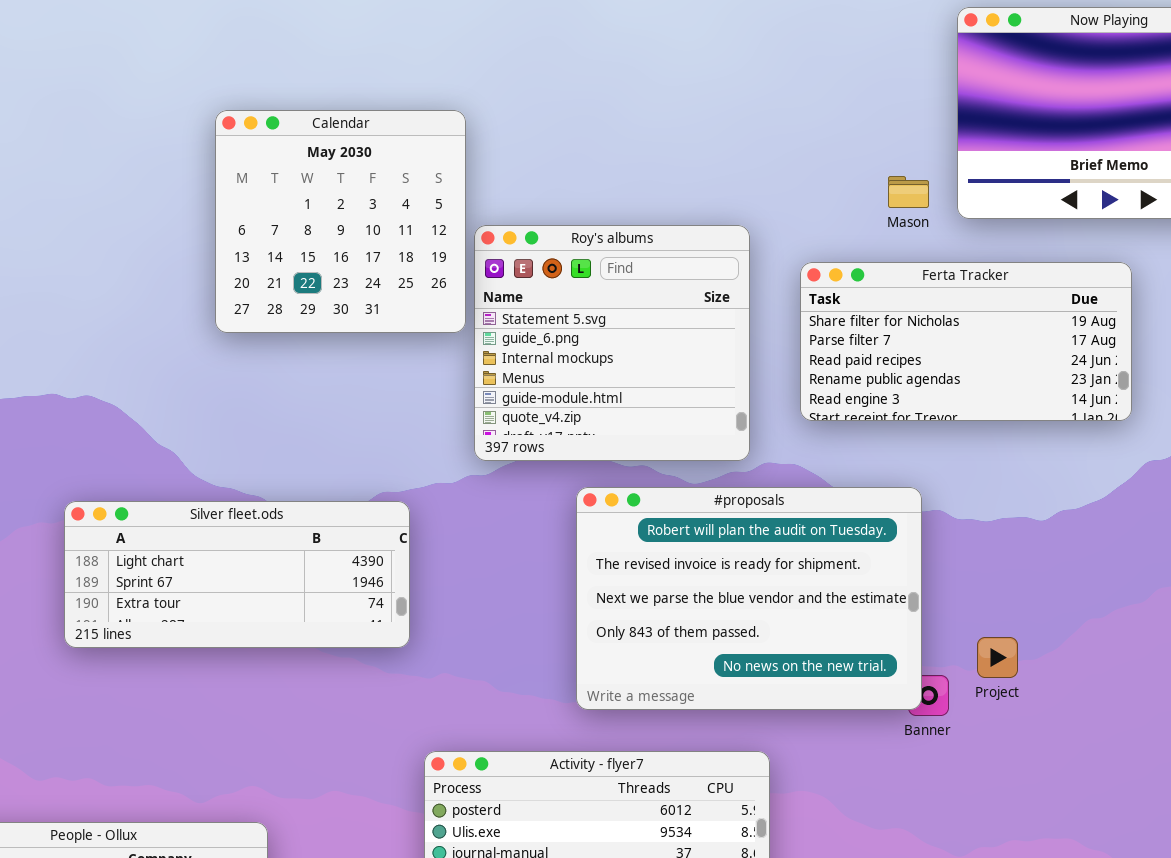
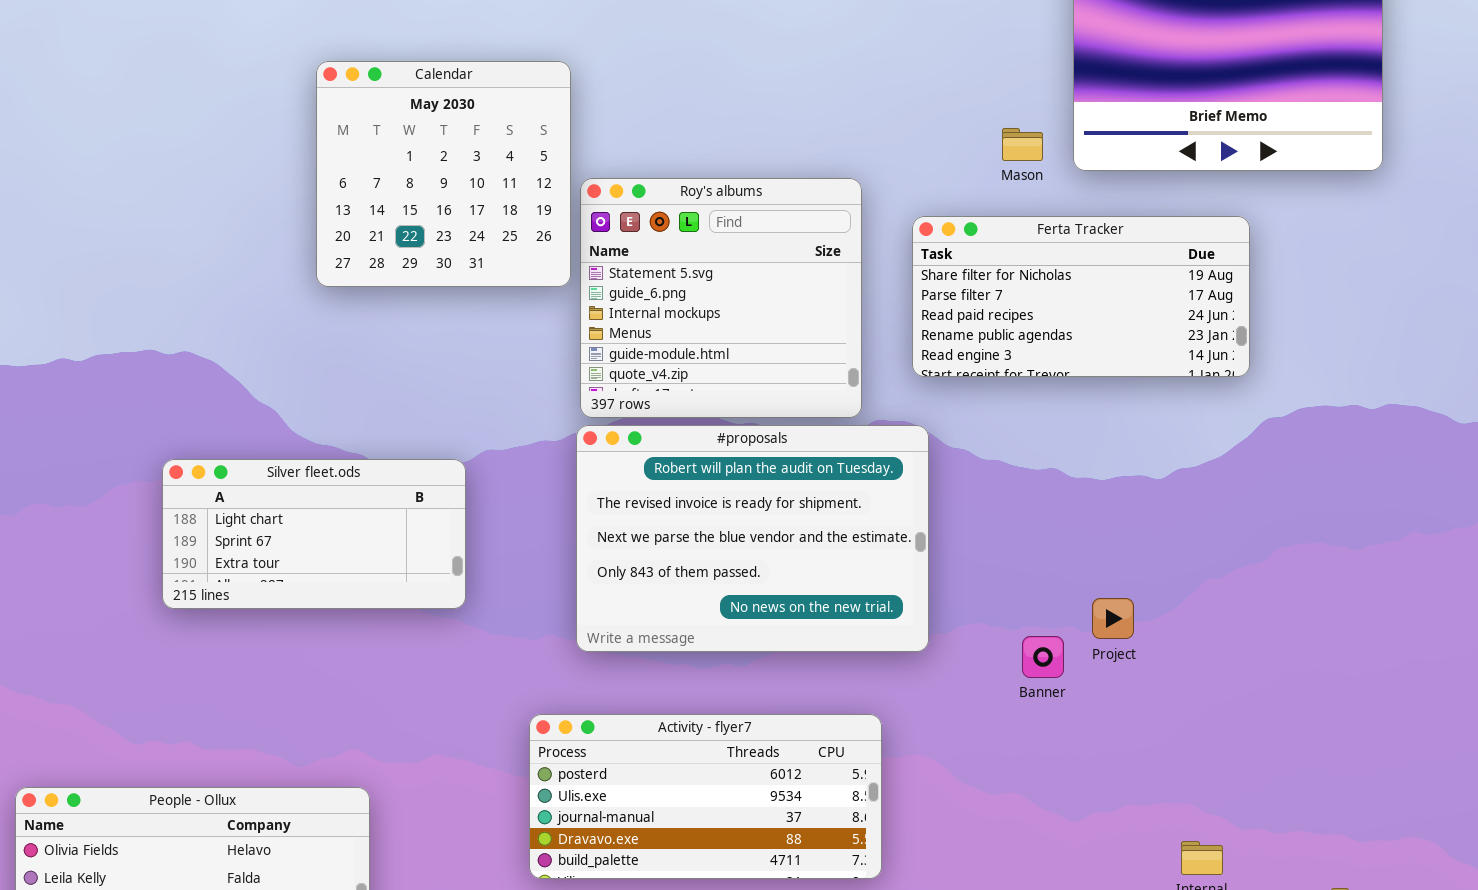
#proposals: [576,487,922,710] -> [576,425,929,652], moved
Silver fleet.ods: [64,501,410,648] -> [162,459,466,609], resized

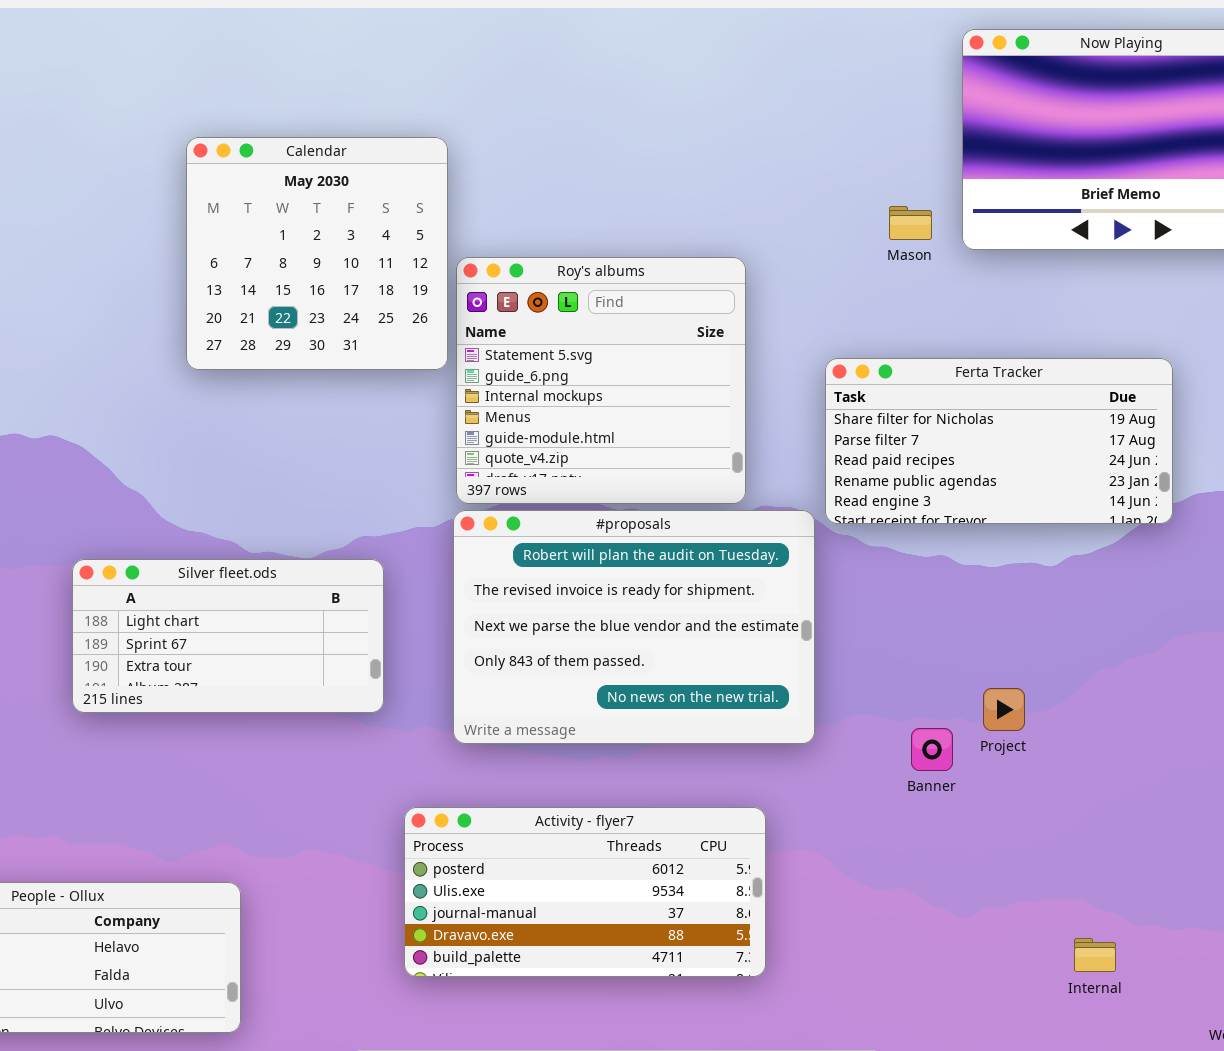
Ferta Tracker: [912,216,1250,377] -> [825,358,1173,524], moved
Silver fleet.ods: [162,459,466,609] -> [72,559,384,713], moved

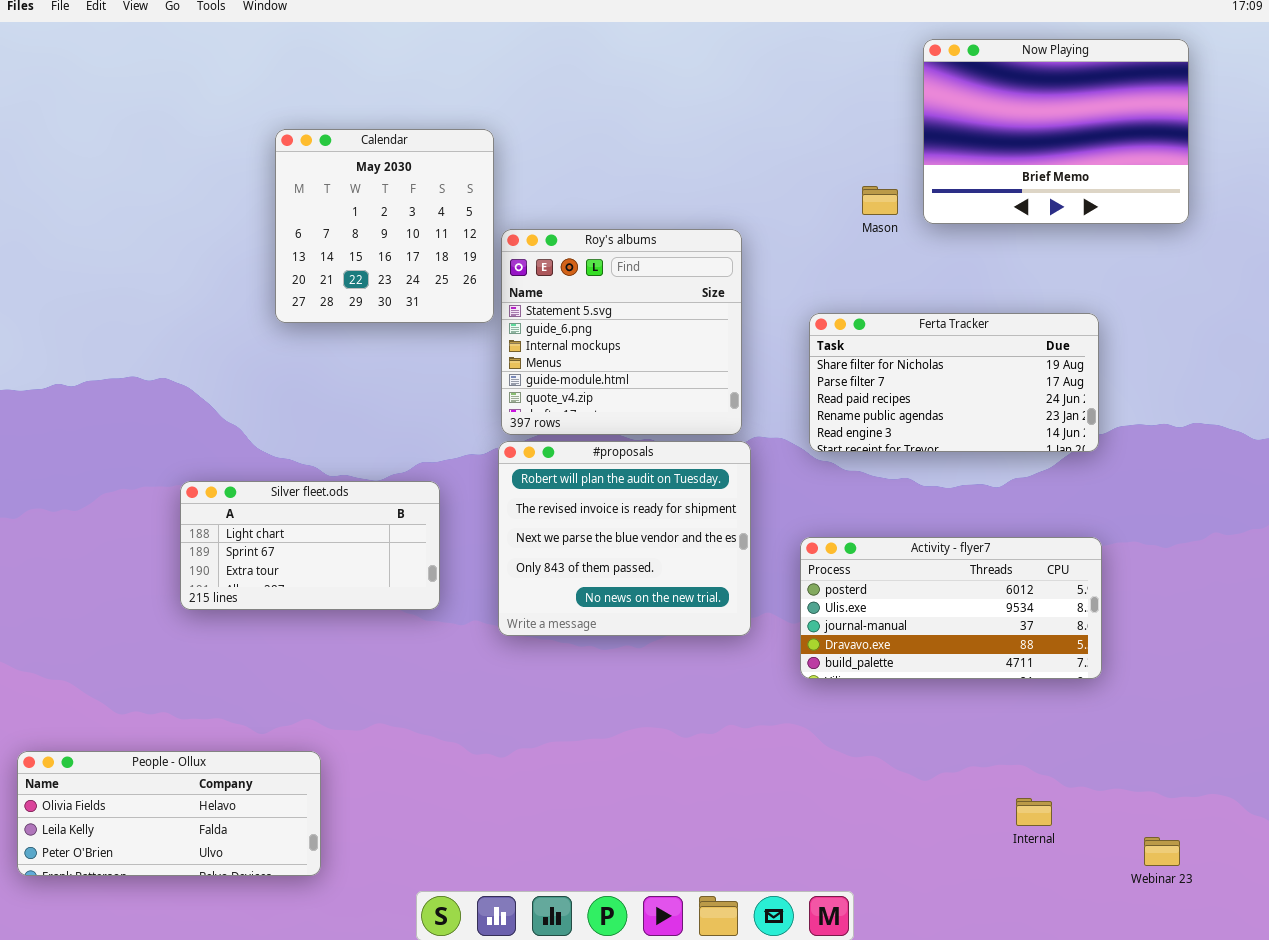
#proposals: [453,510,815,744] -> [498,441,751,636], resized
Activity - flyer7: [404,807,766,977] -> [800,537,1102,679], moved

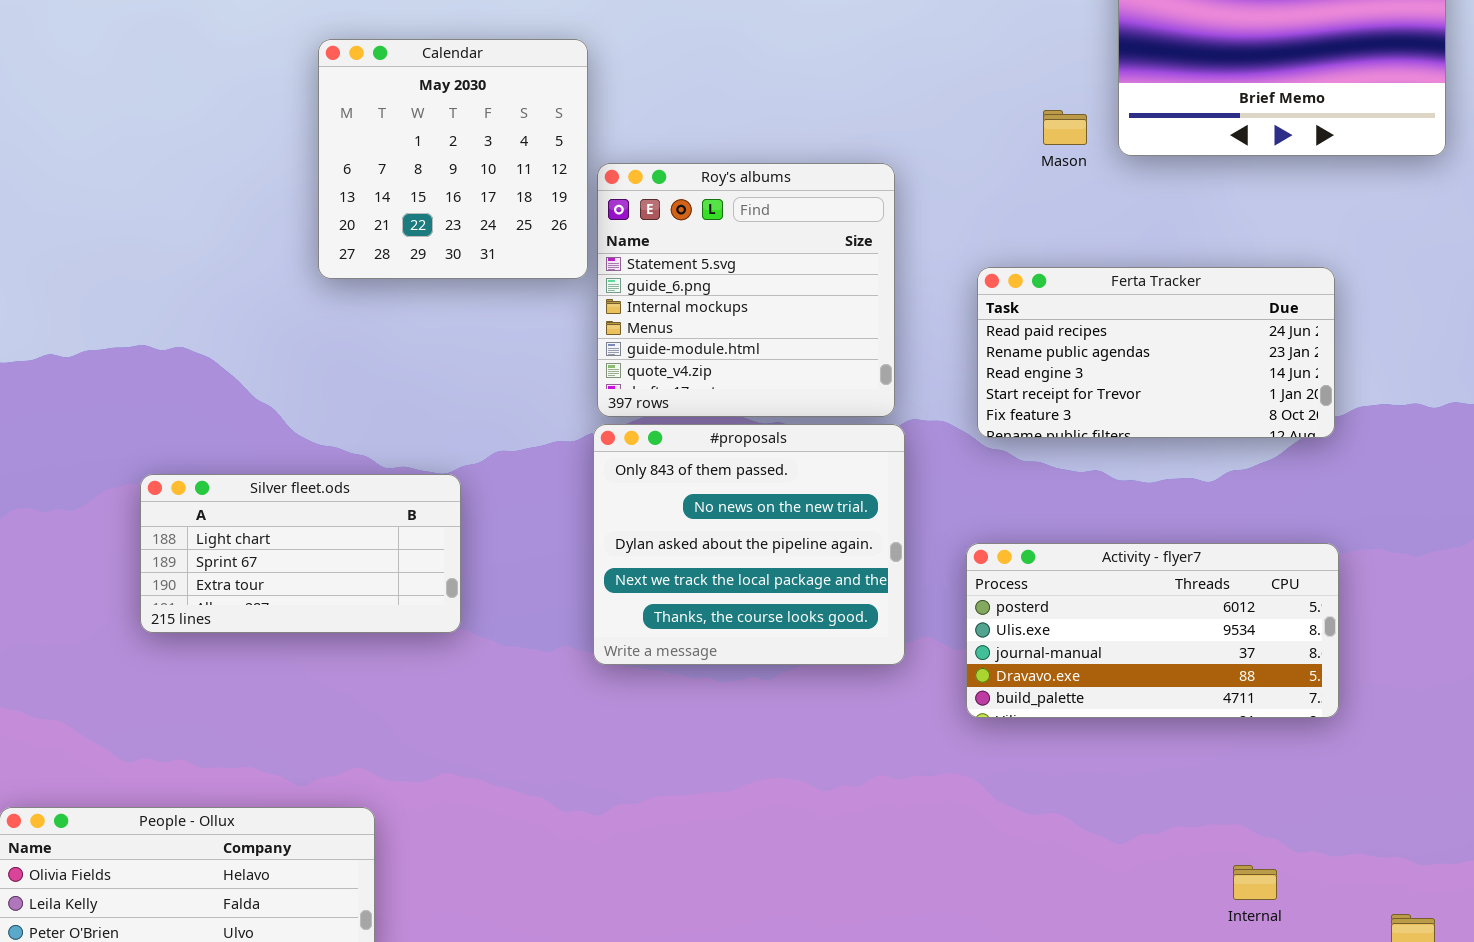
Ferta Tracker: [809,313,1099,452] -> [977,267,1335,438], scrolled down 2 rows
#proposals: [498,441,751,636] -> [593,424,905,665], scrolled down 3 rows
Silver fleet.ods: [180,481,440,610] -> [140,474,461,633], moved

